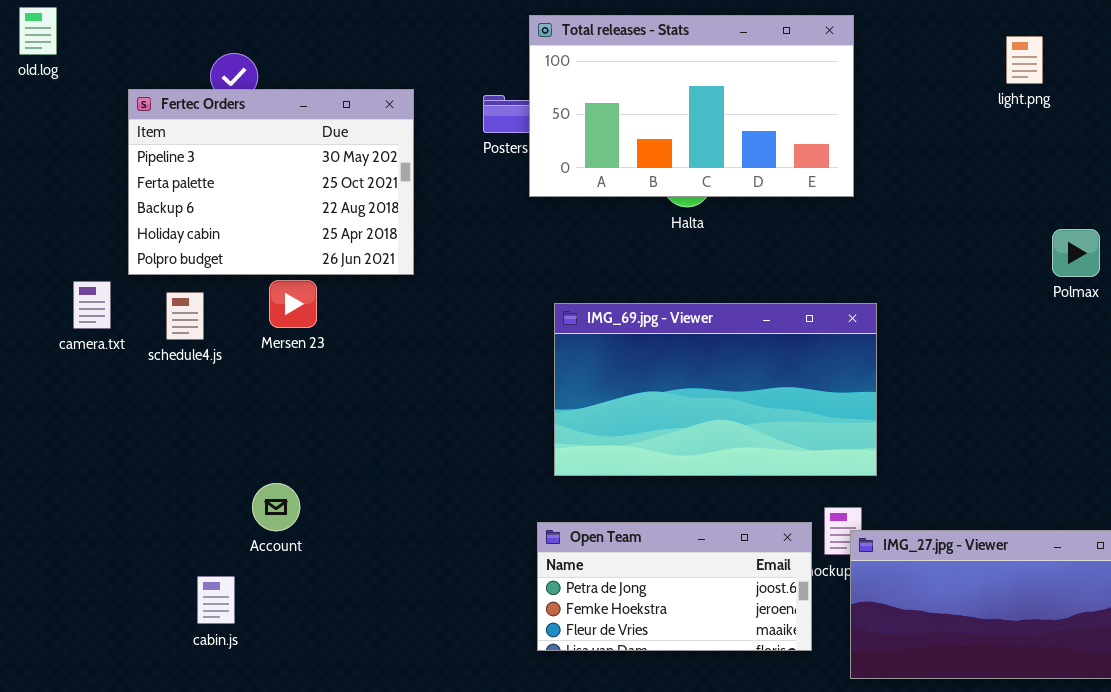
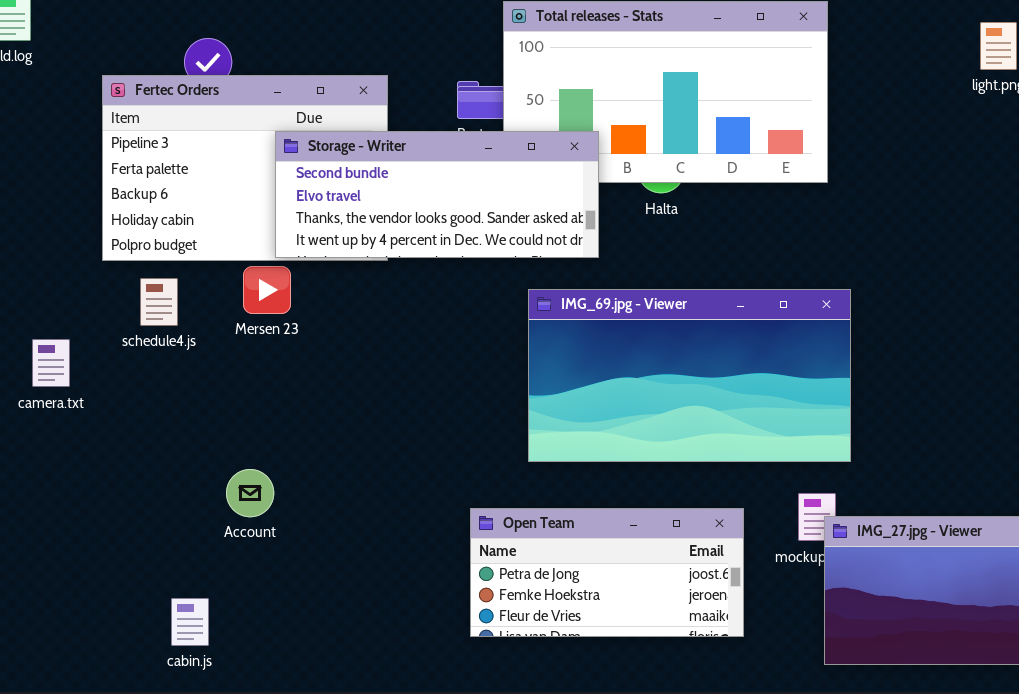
Storage - Writer: none -> [275,131,599,258], opened
camera.txt: [73,281,111,329] -> [32,339,70,387], moved
Open Team: [537,522,812,651] -> [470,508,744,637], moved
cabin.js: [197,576,235,624] -> [171,598,209,646], moved

